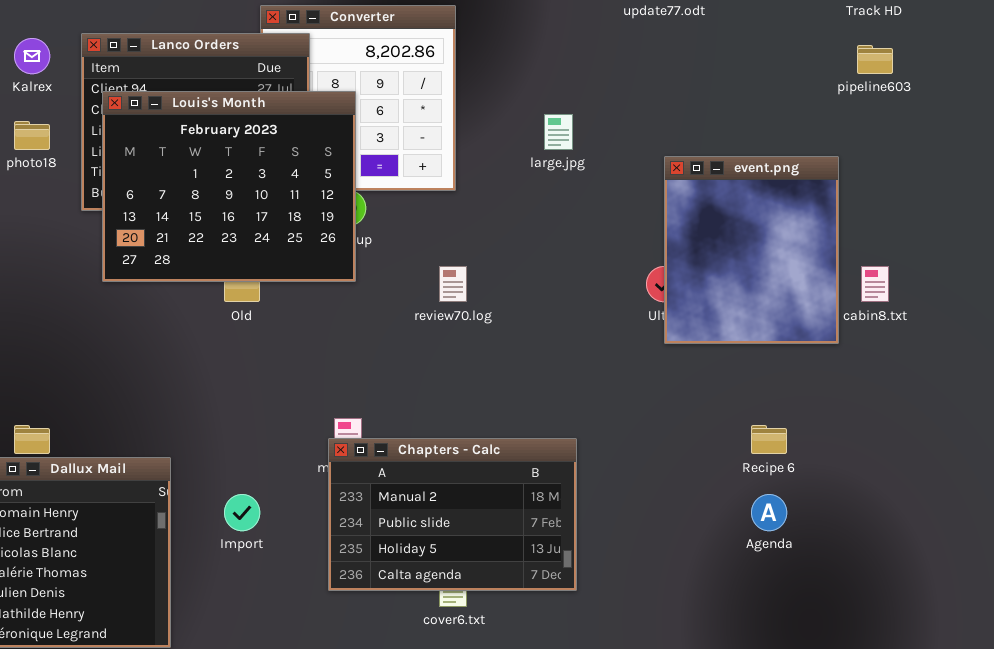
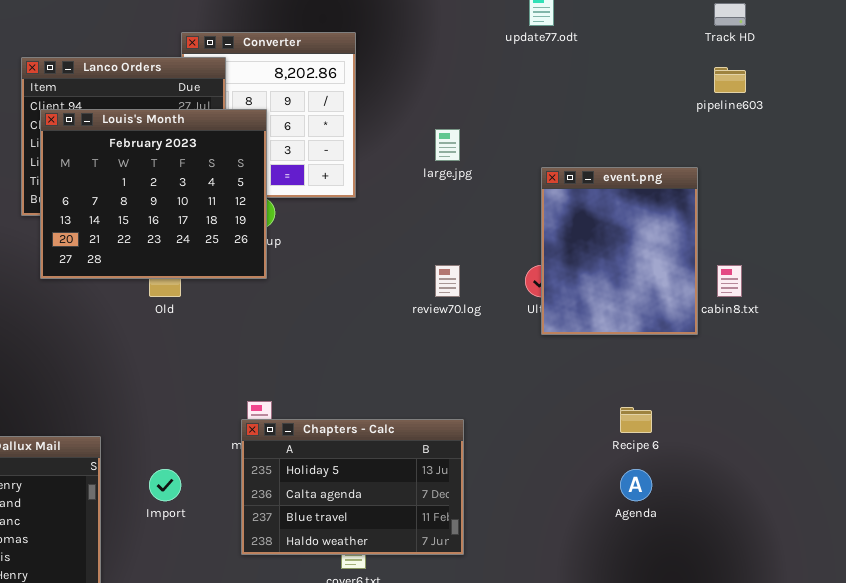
review70.log: [439,266,467,302] -> [435,265,460,297], moved
Chapters - Calc: [328,438,577,591] -> [241,419,464,555], scrolled down 2 rows

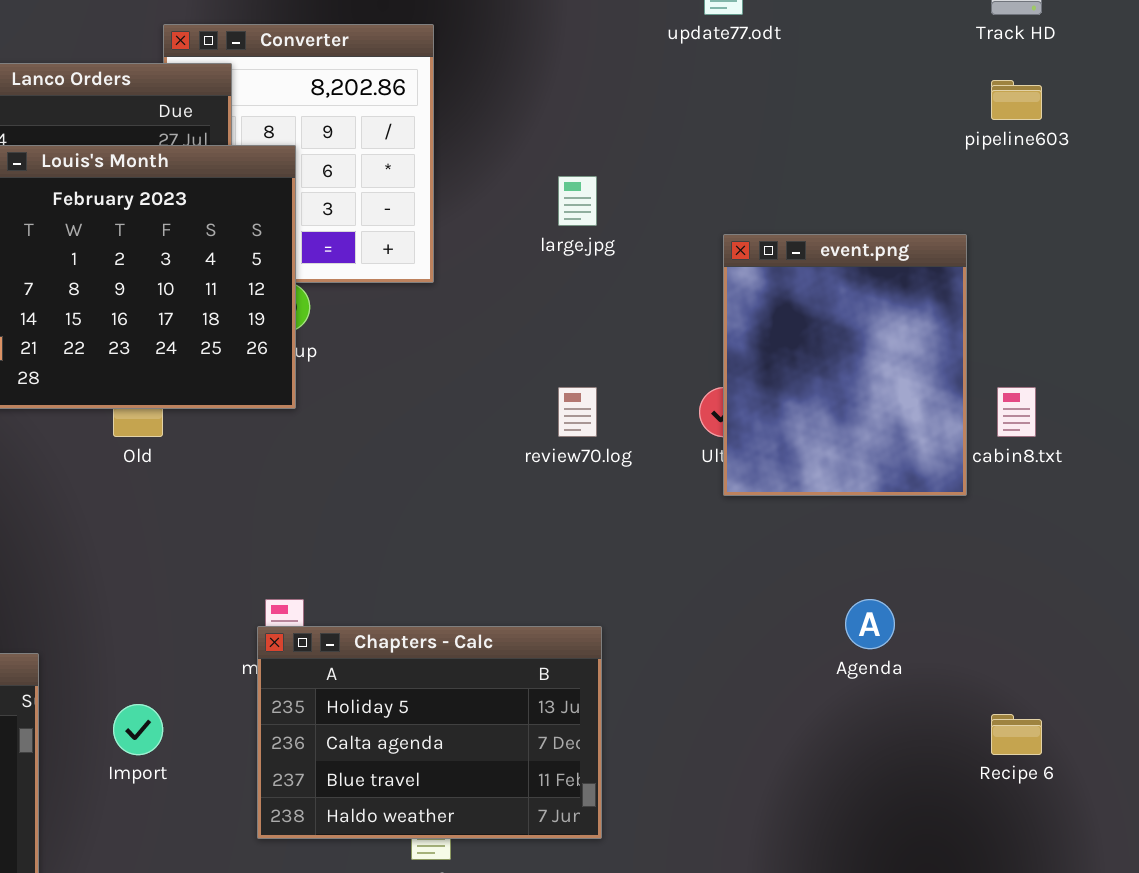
Recipe 6: [620,407,652,433] -> [991,714,1042,755], moved
Agenda: [620,469,652,501] -> [845,599,895,649], moved

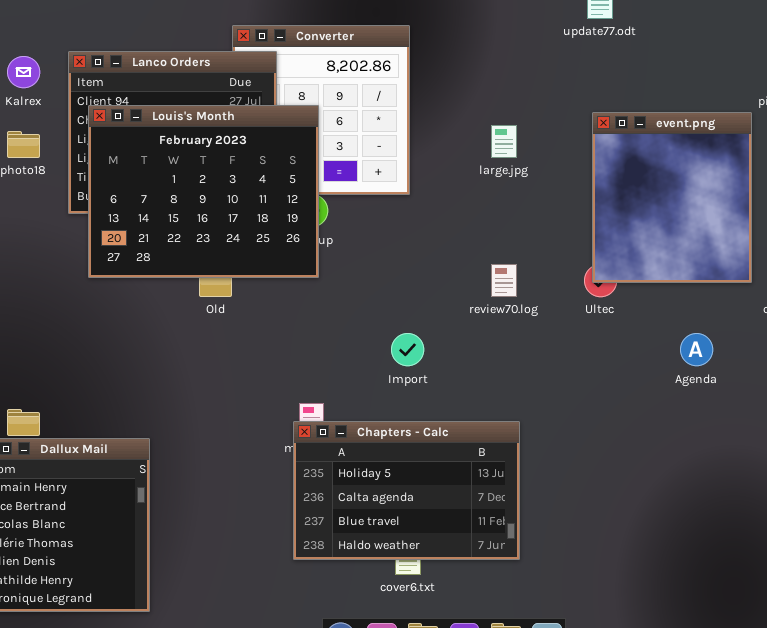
event.png: [723,234,967,496] -> [592,112,752,283], moved
Agenda: [845,599,895,649] -> [680,333,713,366], moved
Import: [113,704,163,755] -> [391,333,424,366], moved

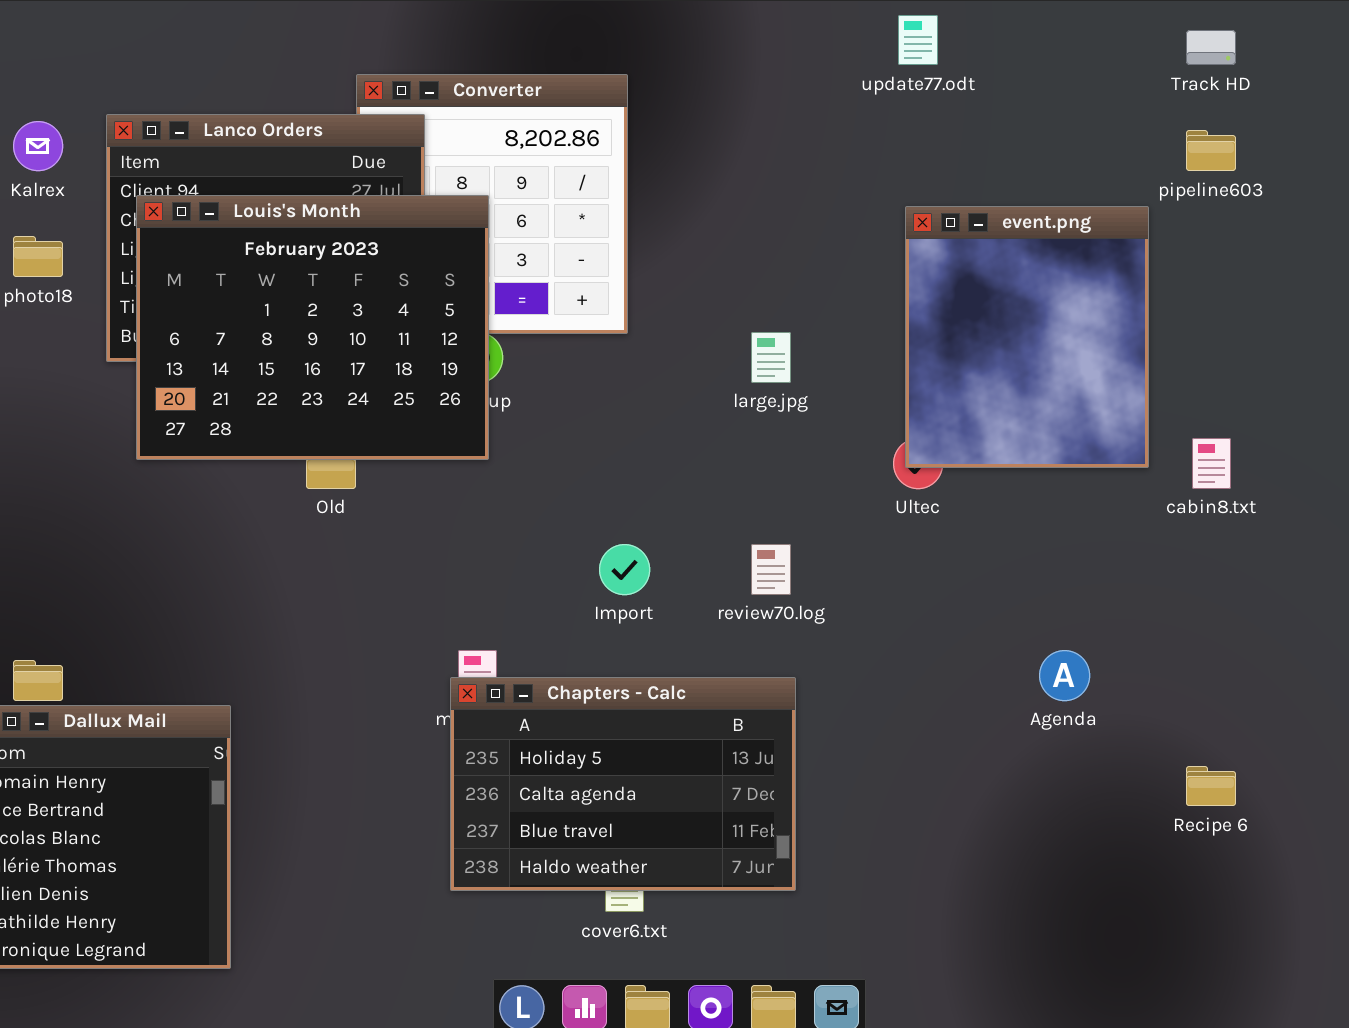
large.jpg: [491,125,517,158] -> [751,332,791,383], moved
review70.log: [491,264,517,297] -> [751,544,791,595], moved
Agenda: [680,333,713,366] -> [1039,650,1090,701], moved

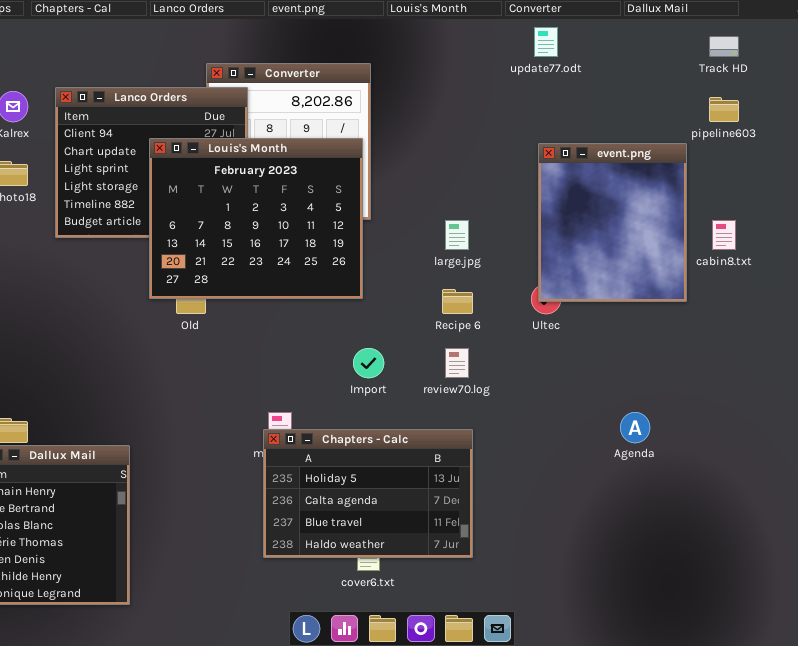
Louis's Month: [136,195,489,460] -> [149,138,363,299], moved
cabin8.txt: [1192,438,1231,489] -> [712,220,736,250], moved
Recipe 6: [1186,766,1236,806] -> [442,289,473,314], moved

